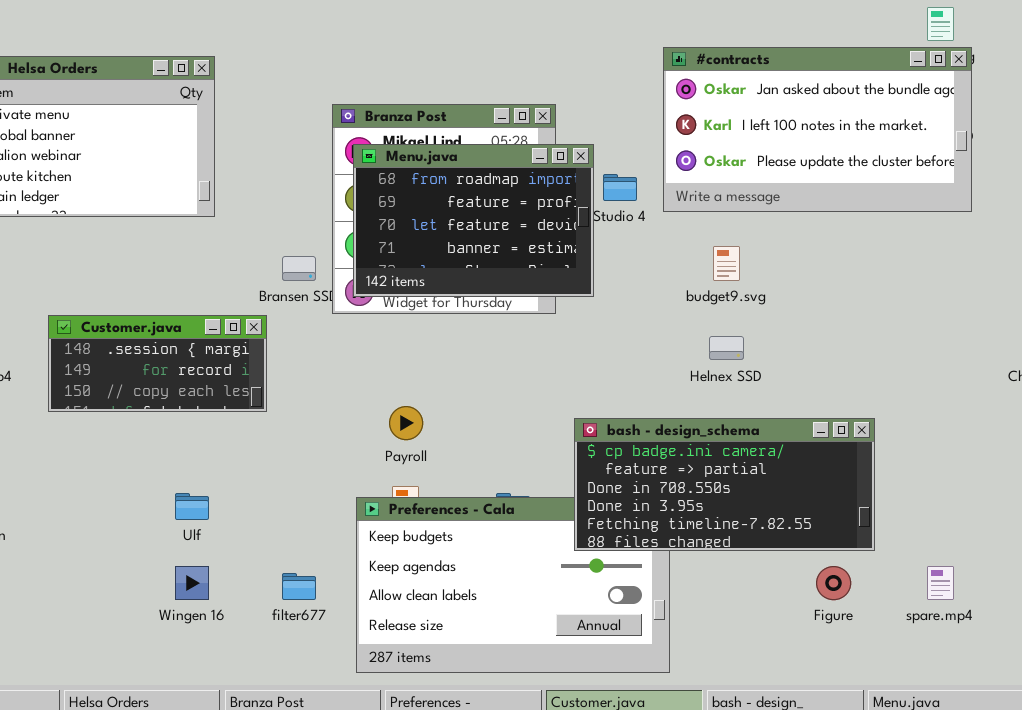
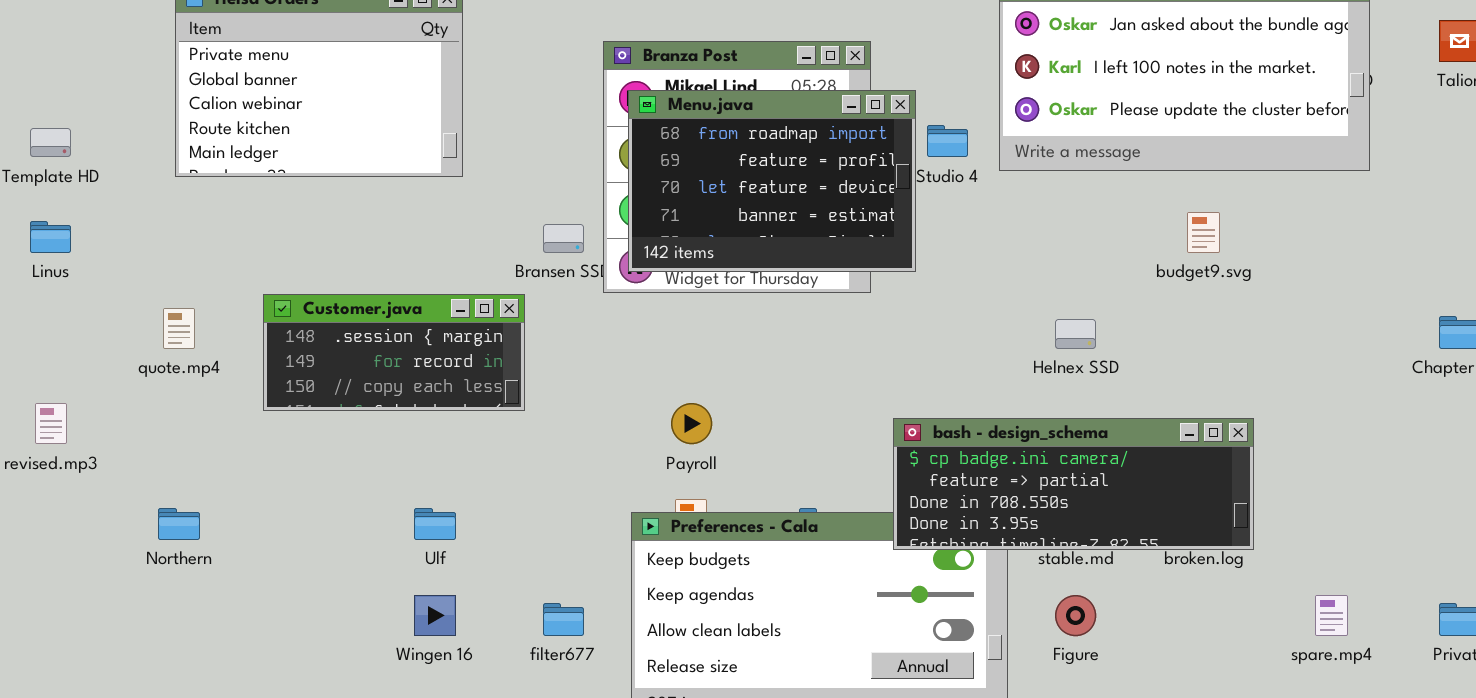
budget9.svg: [713,246,740,281] -> [1187,212,1220,253], moved
bash - design_schema: [574,418,875,551] -> [893,418,1254,550], resized
Figure: [816,566,851,600] -> [1055,595,1096,636], moved

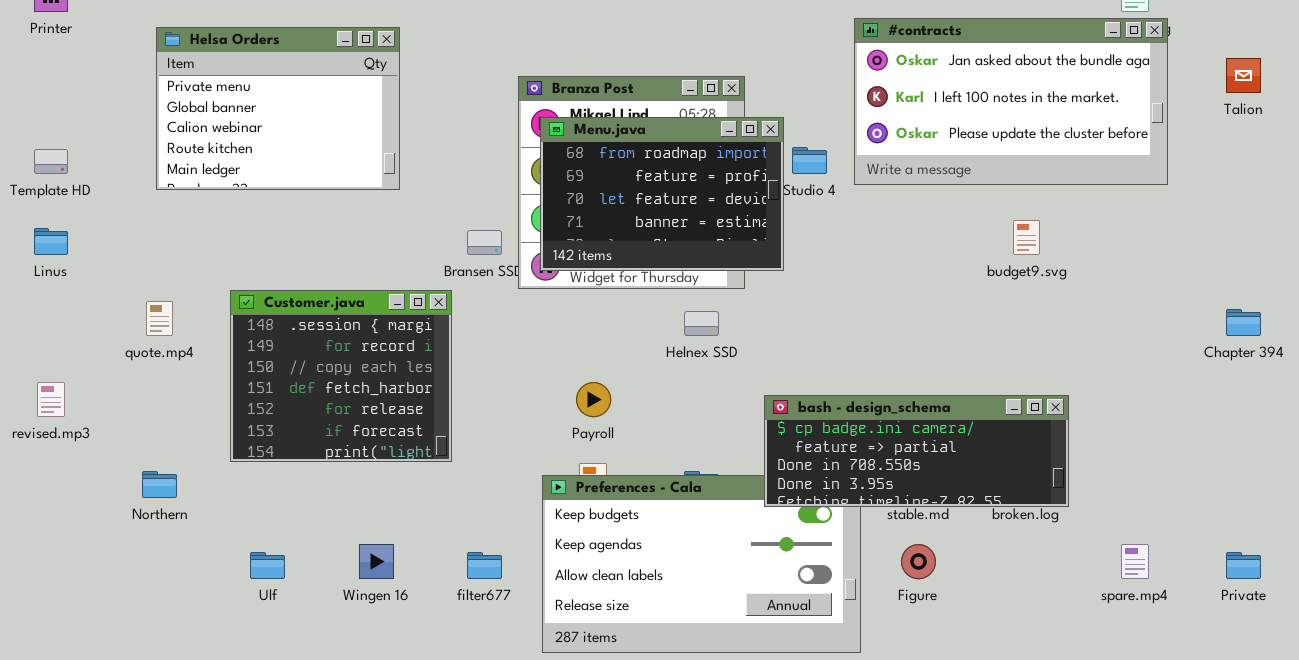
Customer.java: [263,294,525,411] -> [230,290,452,462], resized
Helnex SSD: [1055,319,1096,349] -> [684,311,719,336], moved
Ulf: [414,508,456,540] -> [250,552,285,579], moved

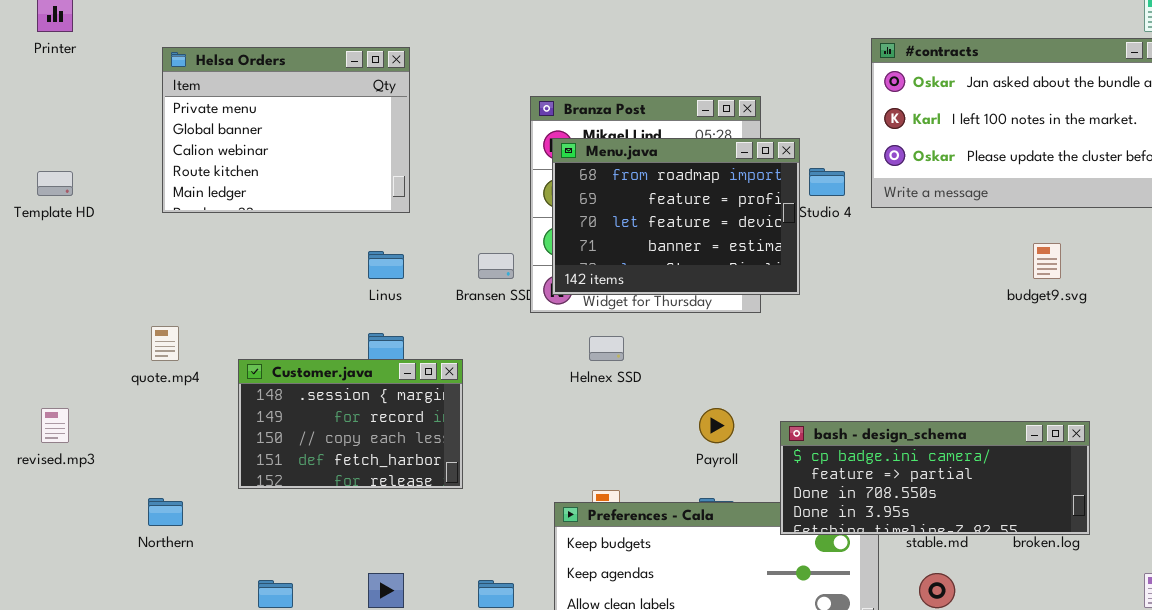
Linus: [34,228,68,255] -> [368,251,404,279], moved
Customer.java: [230,290,452,462] -> [238,359,463,489], resized
Helnex SSD: [684,311,719,336] -> [589,336,624,361], moved
Payroll: [576,382,611,417] -> [699,408,734,443], moved

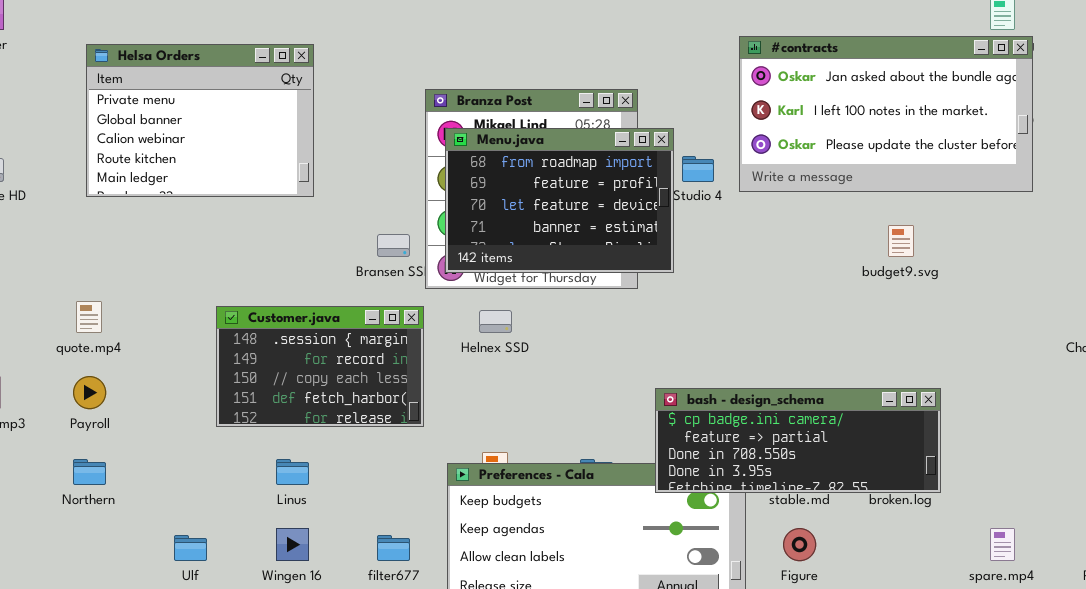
Linus: [368,251,404,279] -> [276,459,309,485], moved
Customer.java: [238,359,463,489] -> [216,306,424,427], moved
Payroll: [699,408,734,443] -> [73,376,106,409], moved

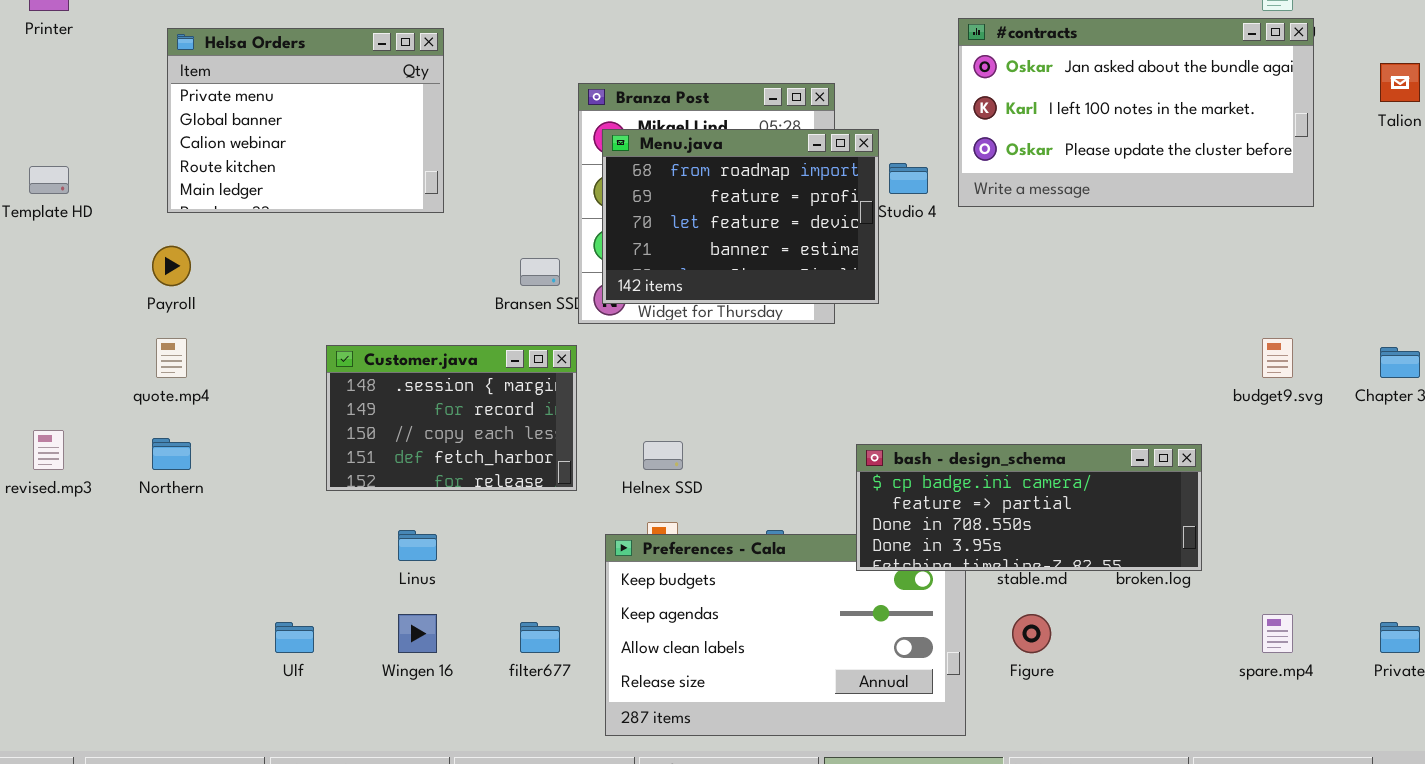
budget9.svg: [888,225,914,257] -> [1262,338,1293,378], moved
Helnex SSD: [479,310,512,333] -> [643,441,683,470], moved
Payroll: [73,376,106,409] -> [152,246,191,286], moved
Northern: [73,459,106,485] -> [152,438,191,470], moved

